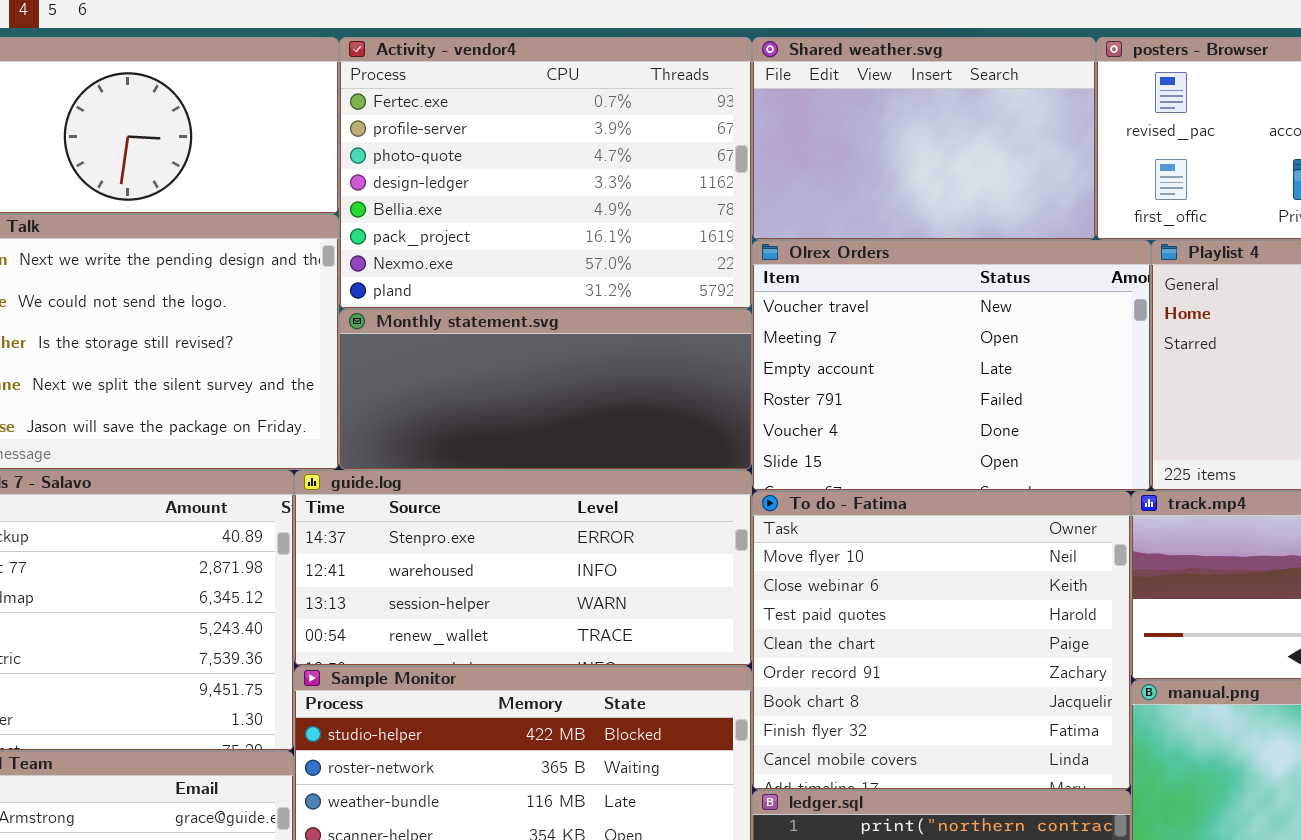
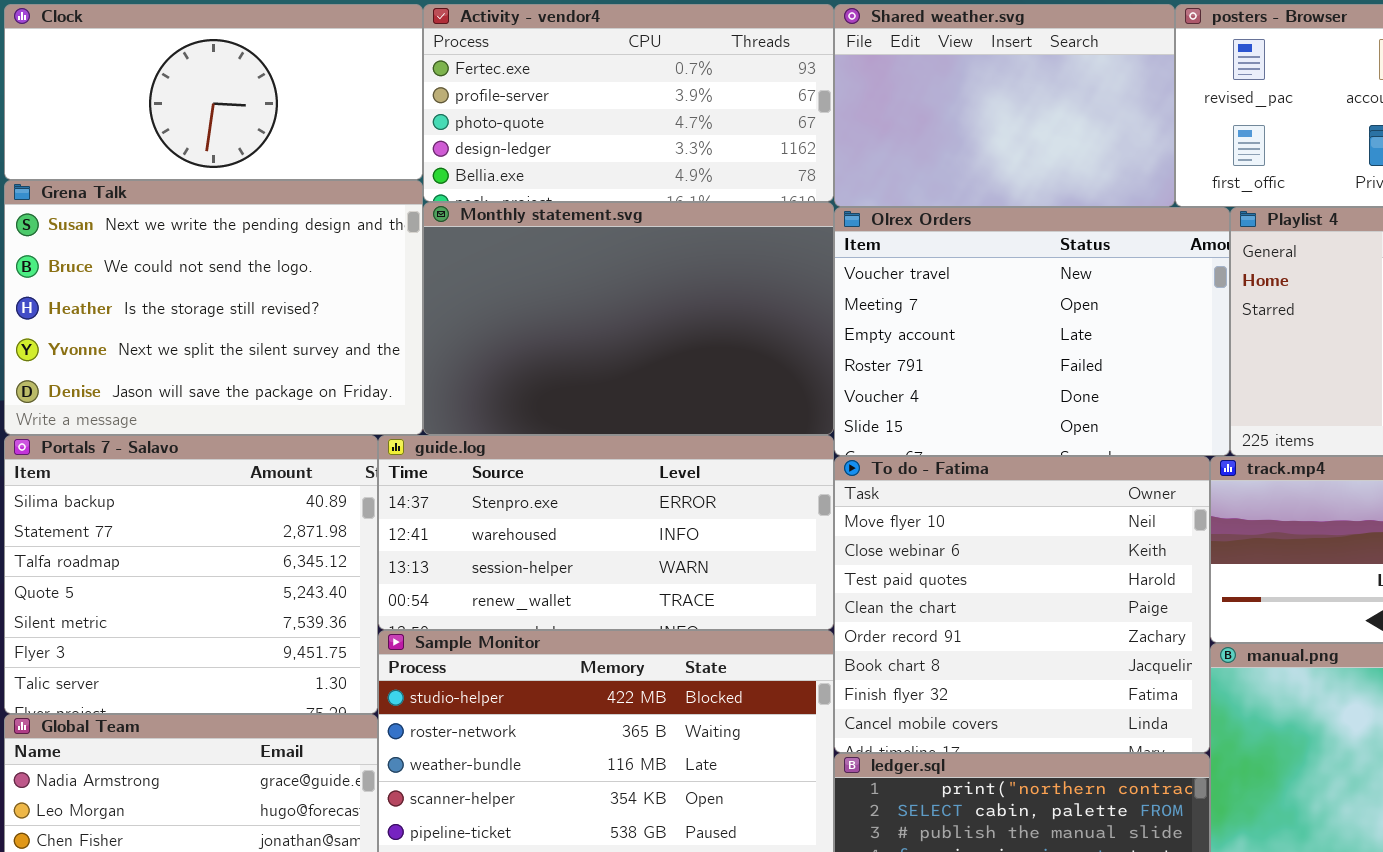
Activity - vendor4: [339,37,752,309] -> [423,4,834,202], resized
Monthly statement.svg: [339,309,752,470] -> [423,202,834,435], resized

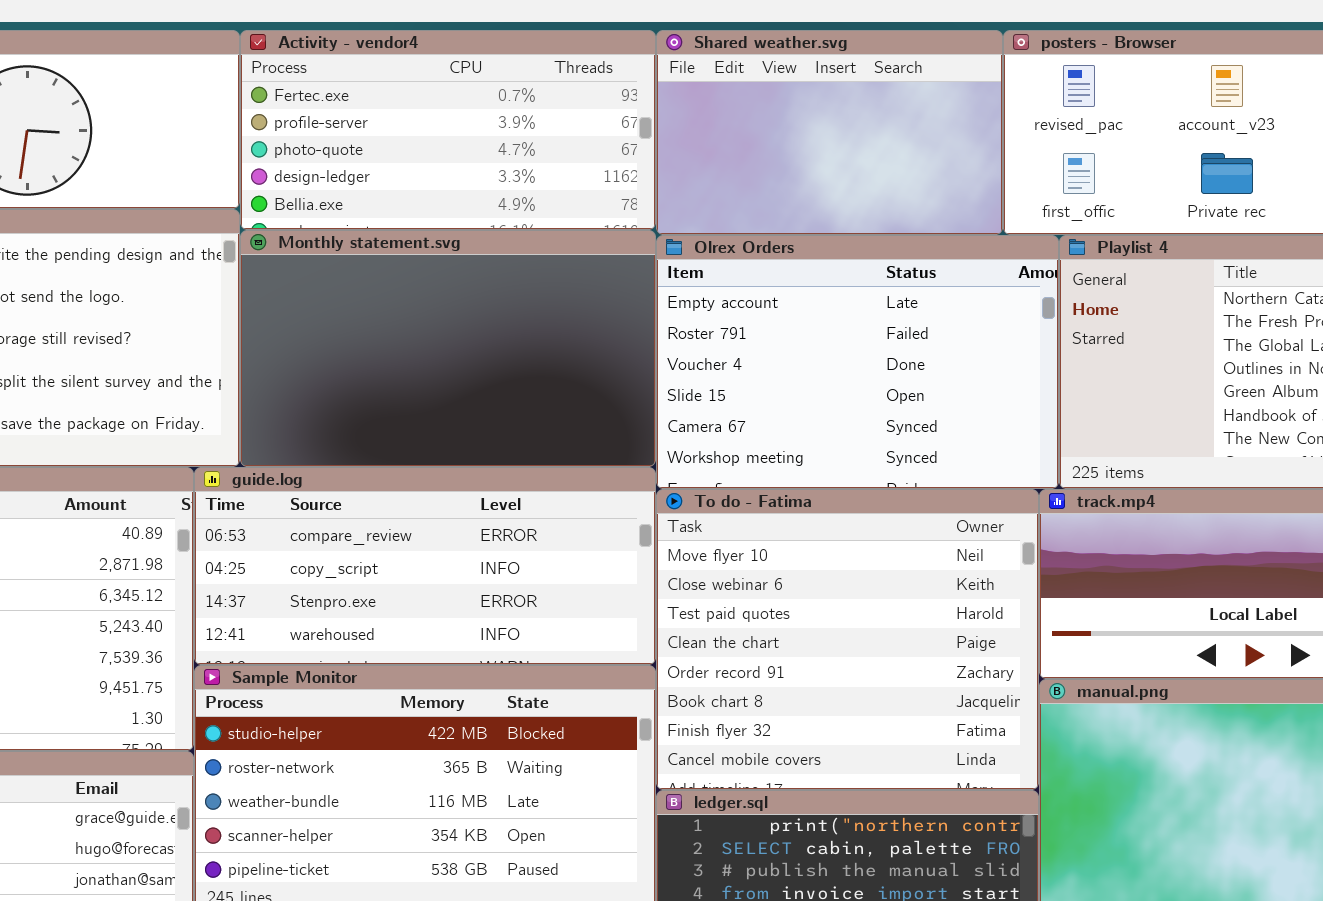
Olrex Orders: [834,207,1230,456] -> [656,235,1059,489], scrolled down 2 rows
guide.log: [378,435,834,630] -> [194,467,656,665], scrolled up 2 rows

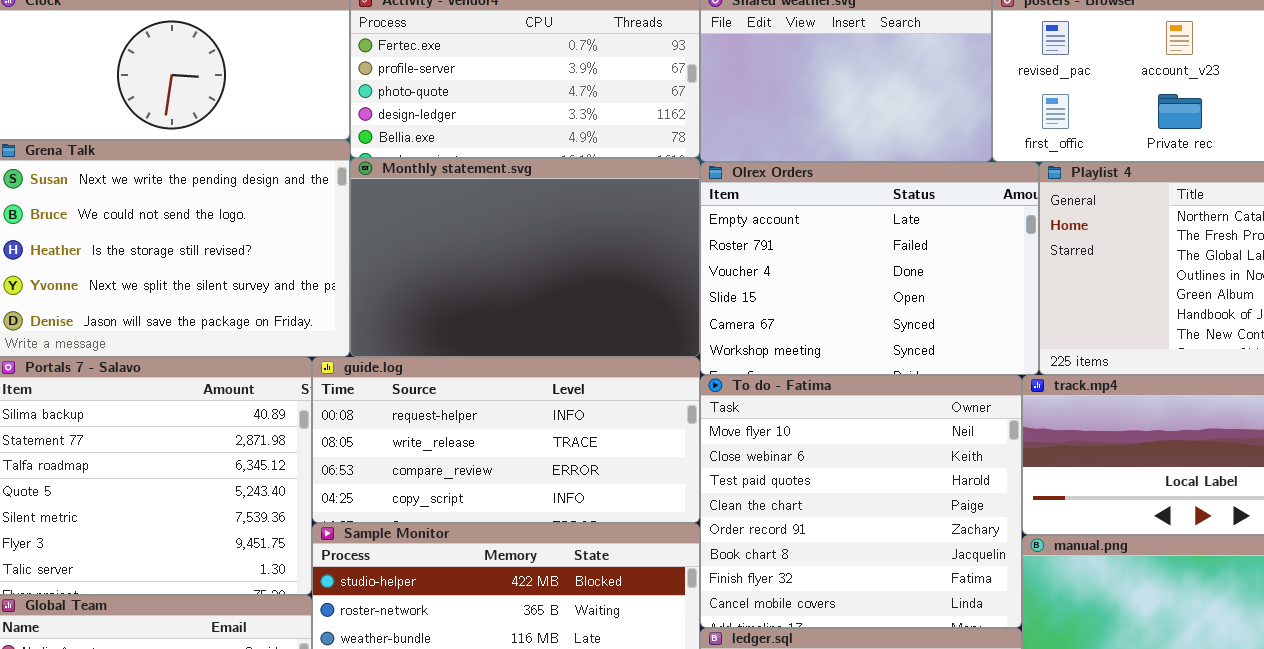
guide.log: [194,467,656,665] -> [312,357,700,523], scrolled up 2 rows

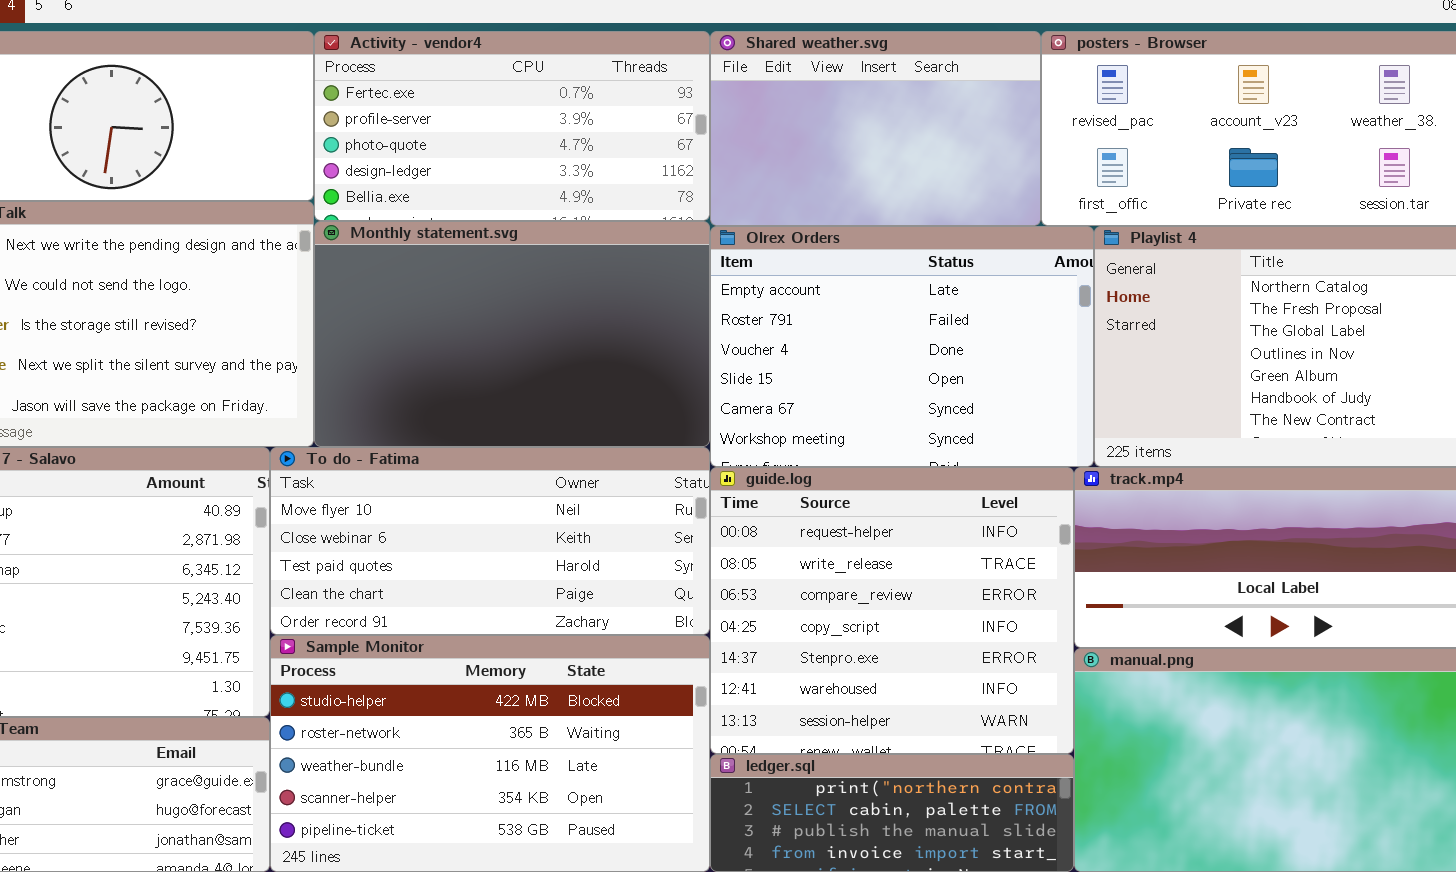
guide.log: [312,357,700,523] -> [710,467,1074,754], moved, resized
To do - Fatima: [700,375,1022,628] -> [270,447,710,635], moved, resized

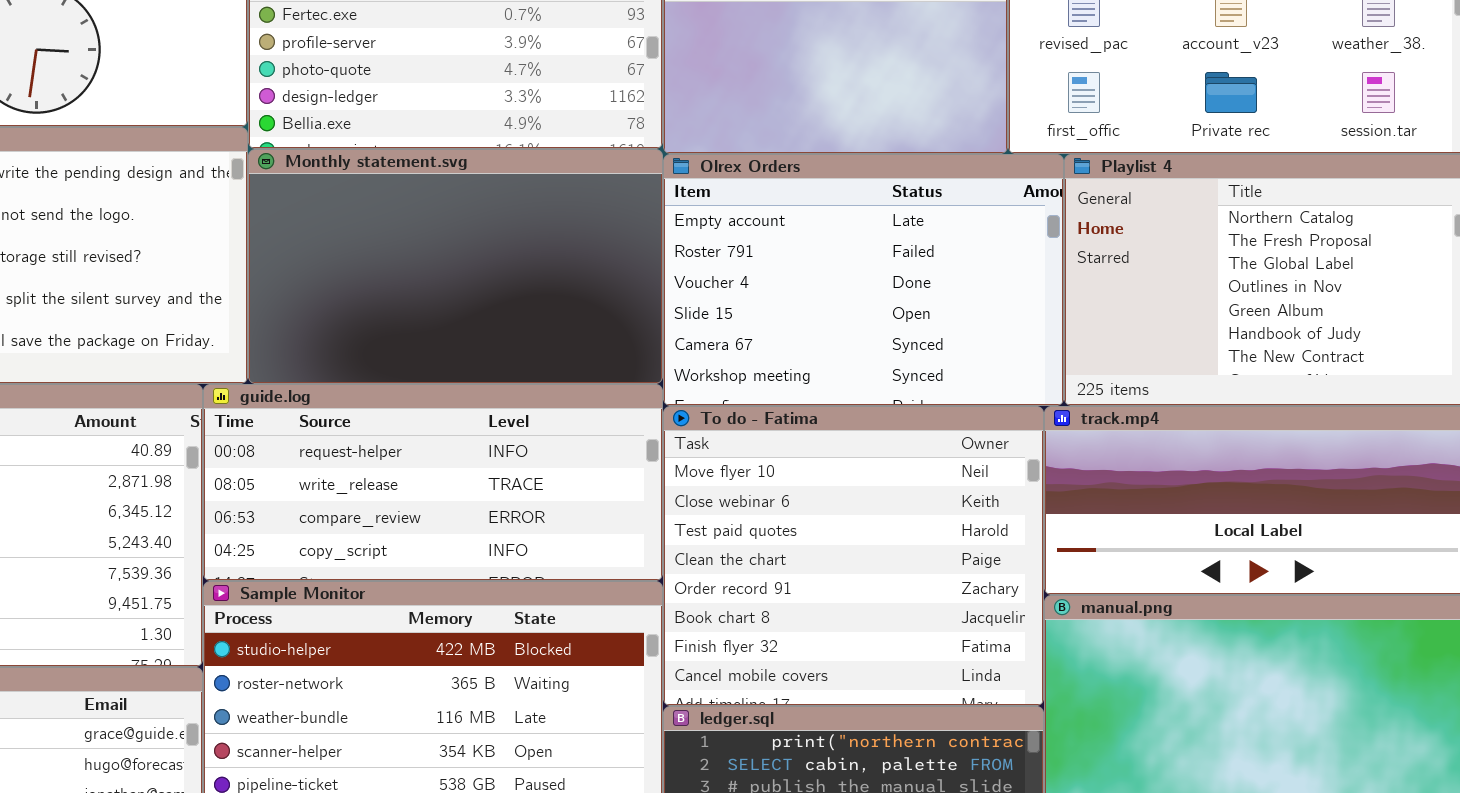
To do - Fatima: [270,447,710,635] -> [663,406,1044,706], moved, resized
guide.log: [710,467,1074,754] -> [203,384,663,581], moved, resized

